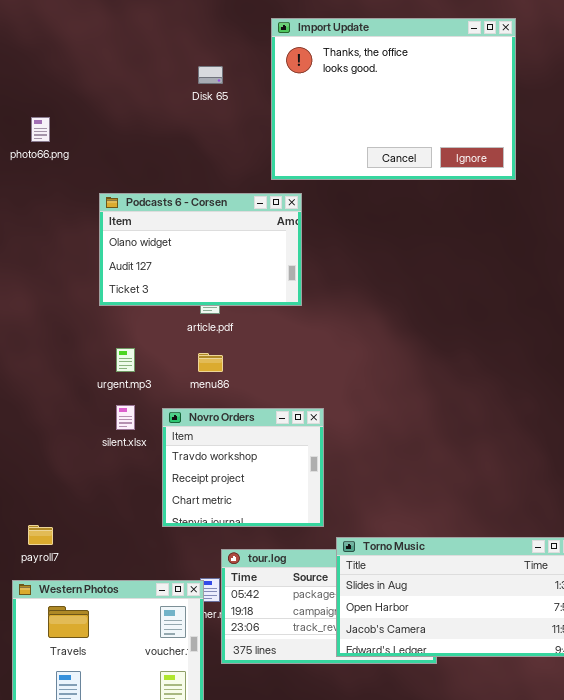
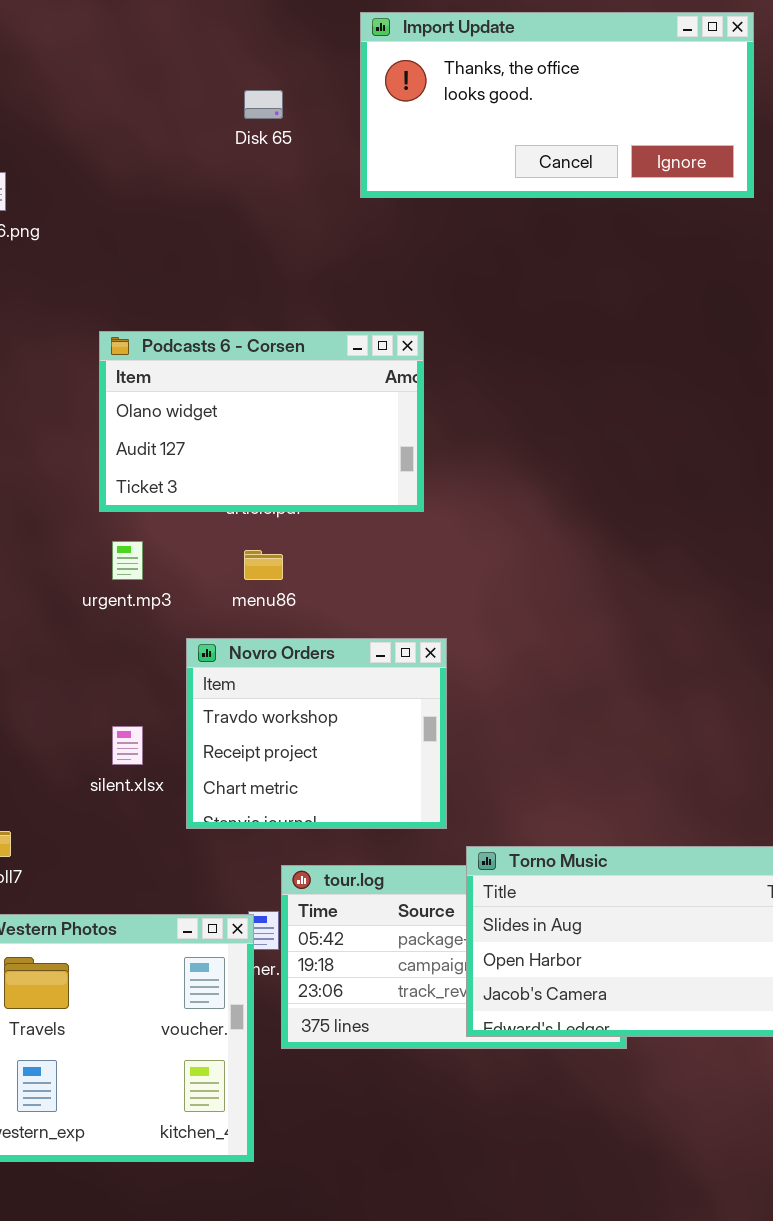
Import Update: [271,18,516,180] -> [360,12,754,198], resized
Podcasts 6 - Corsen: [99,193,302,306] -> [99,331,424,512], moved
silent.xlsx: [116,405,135,430] -> [112,726,143,765], moved

